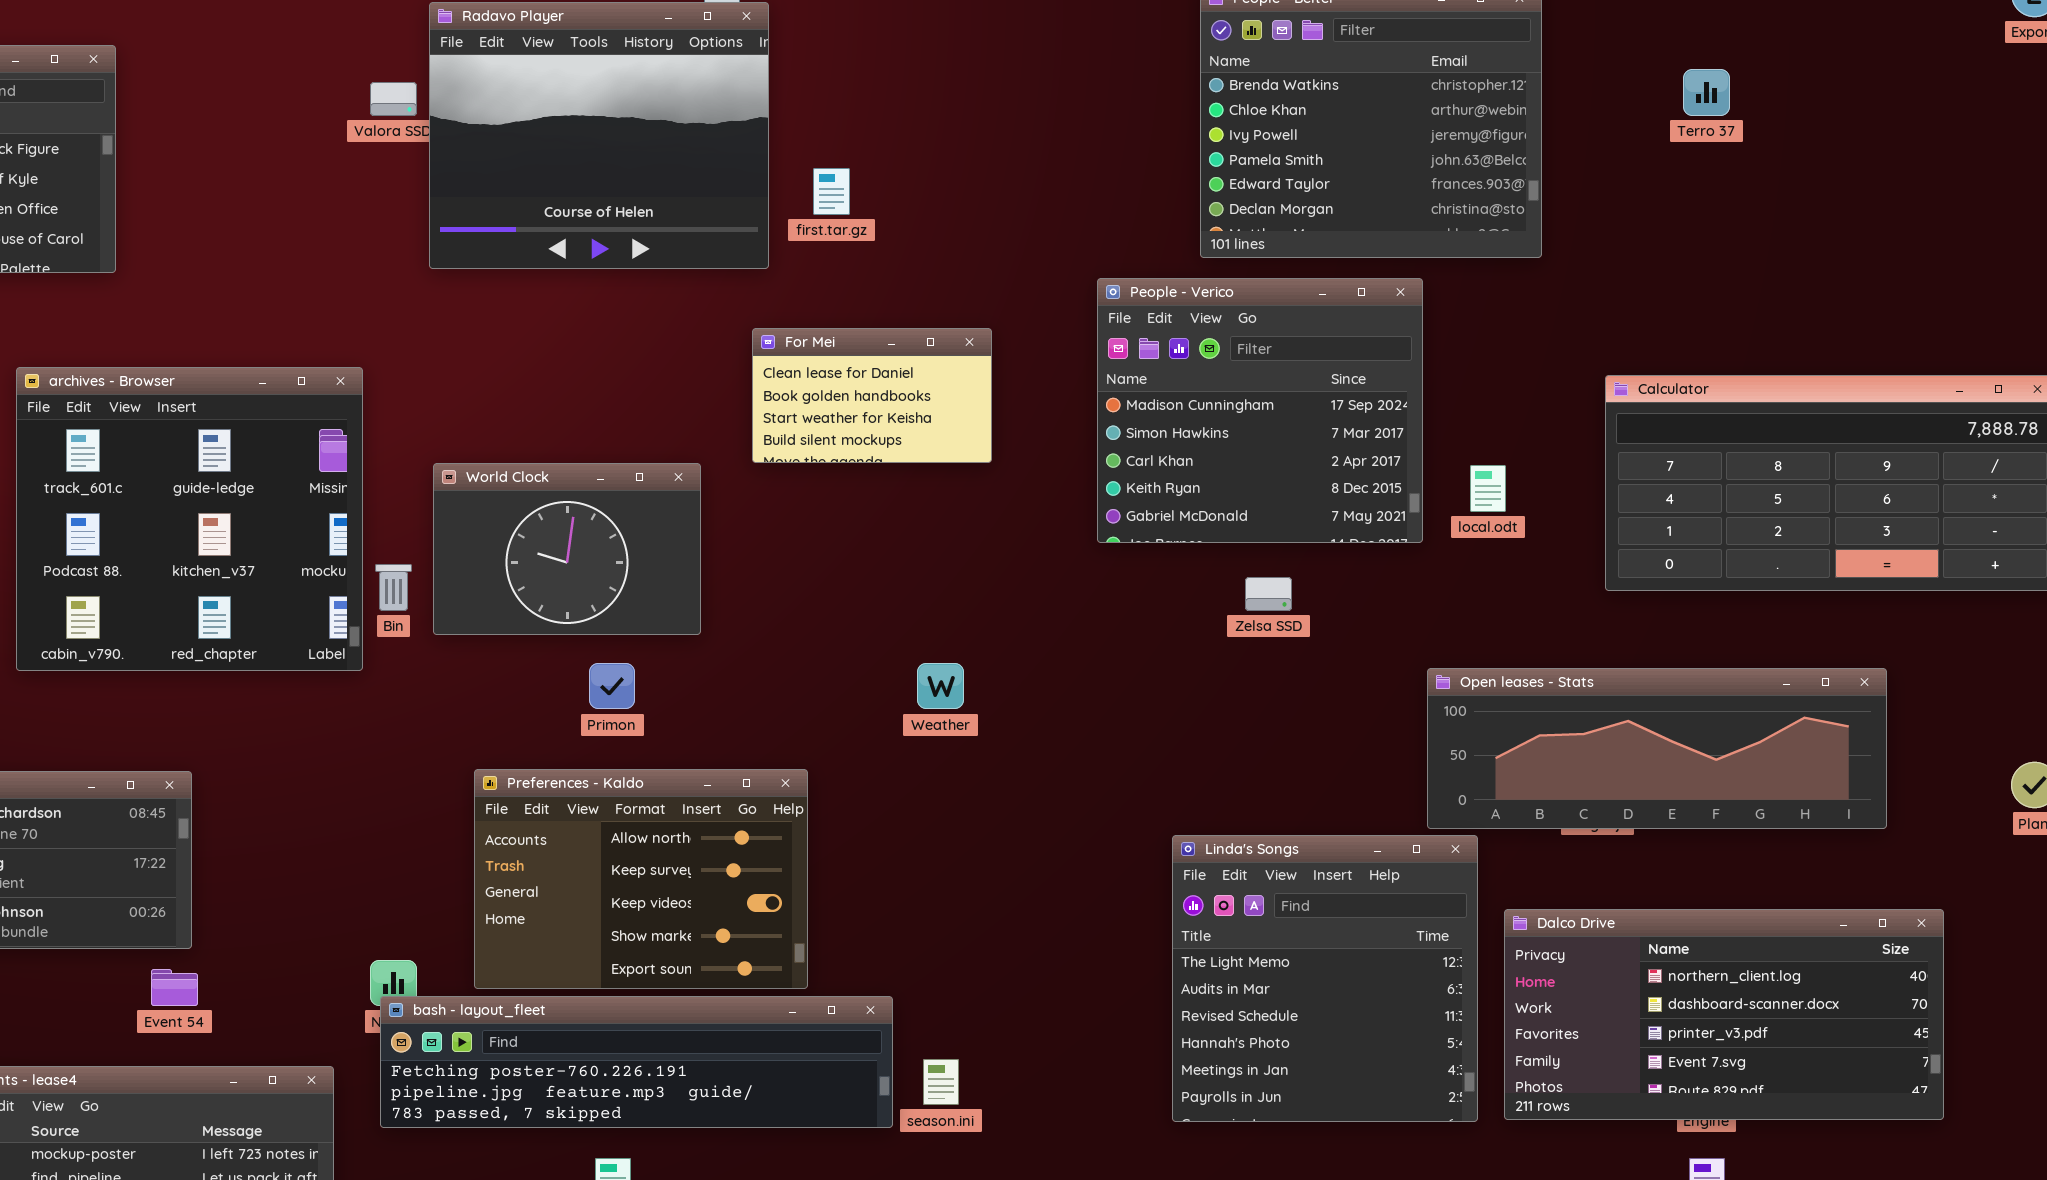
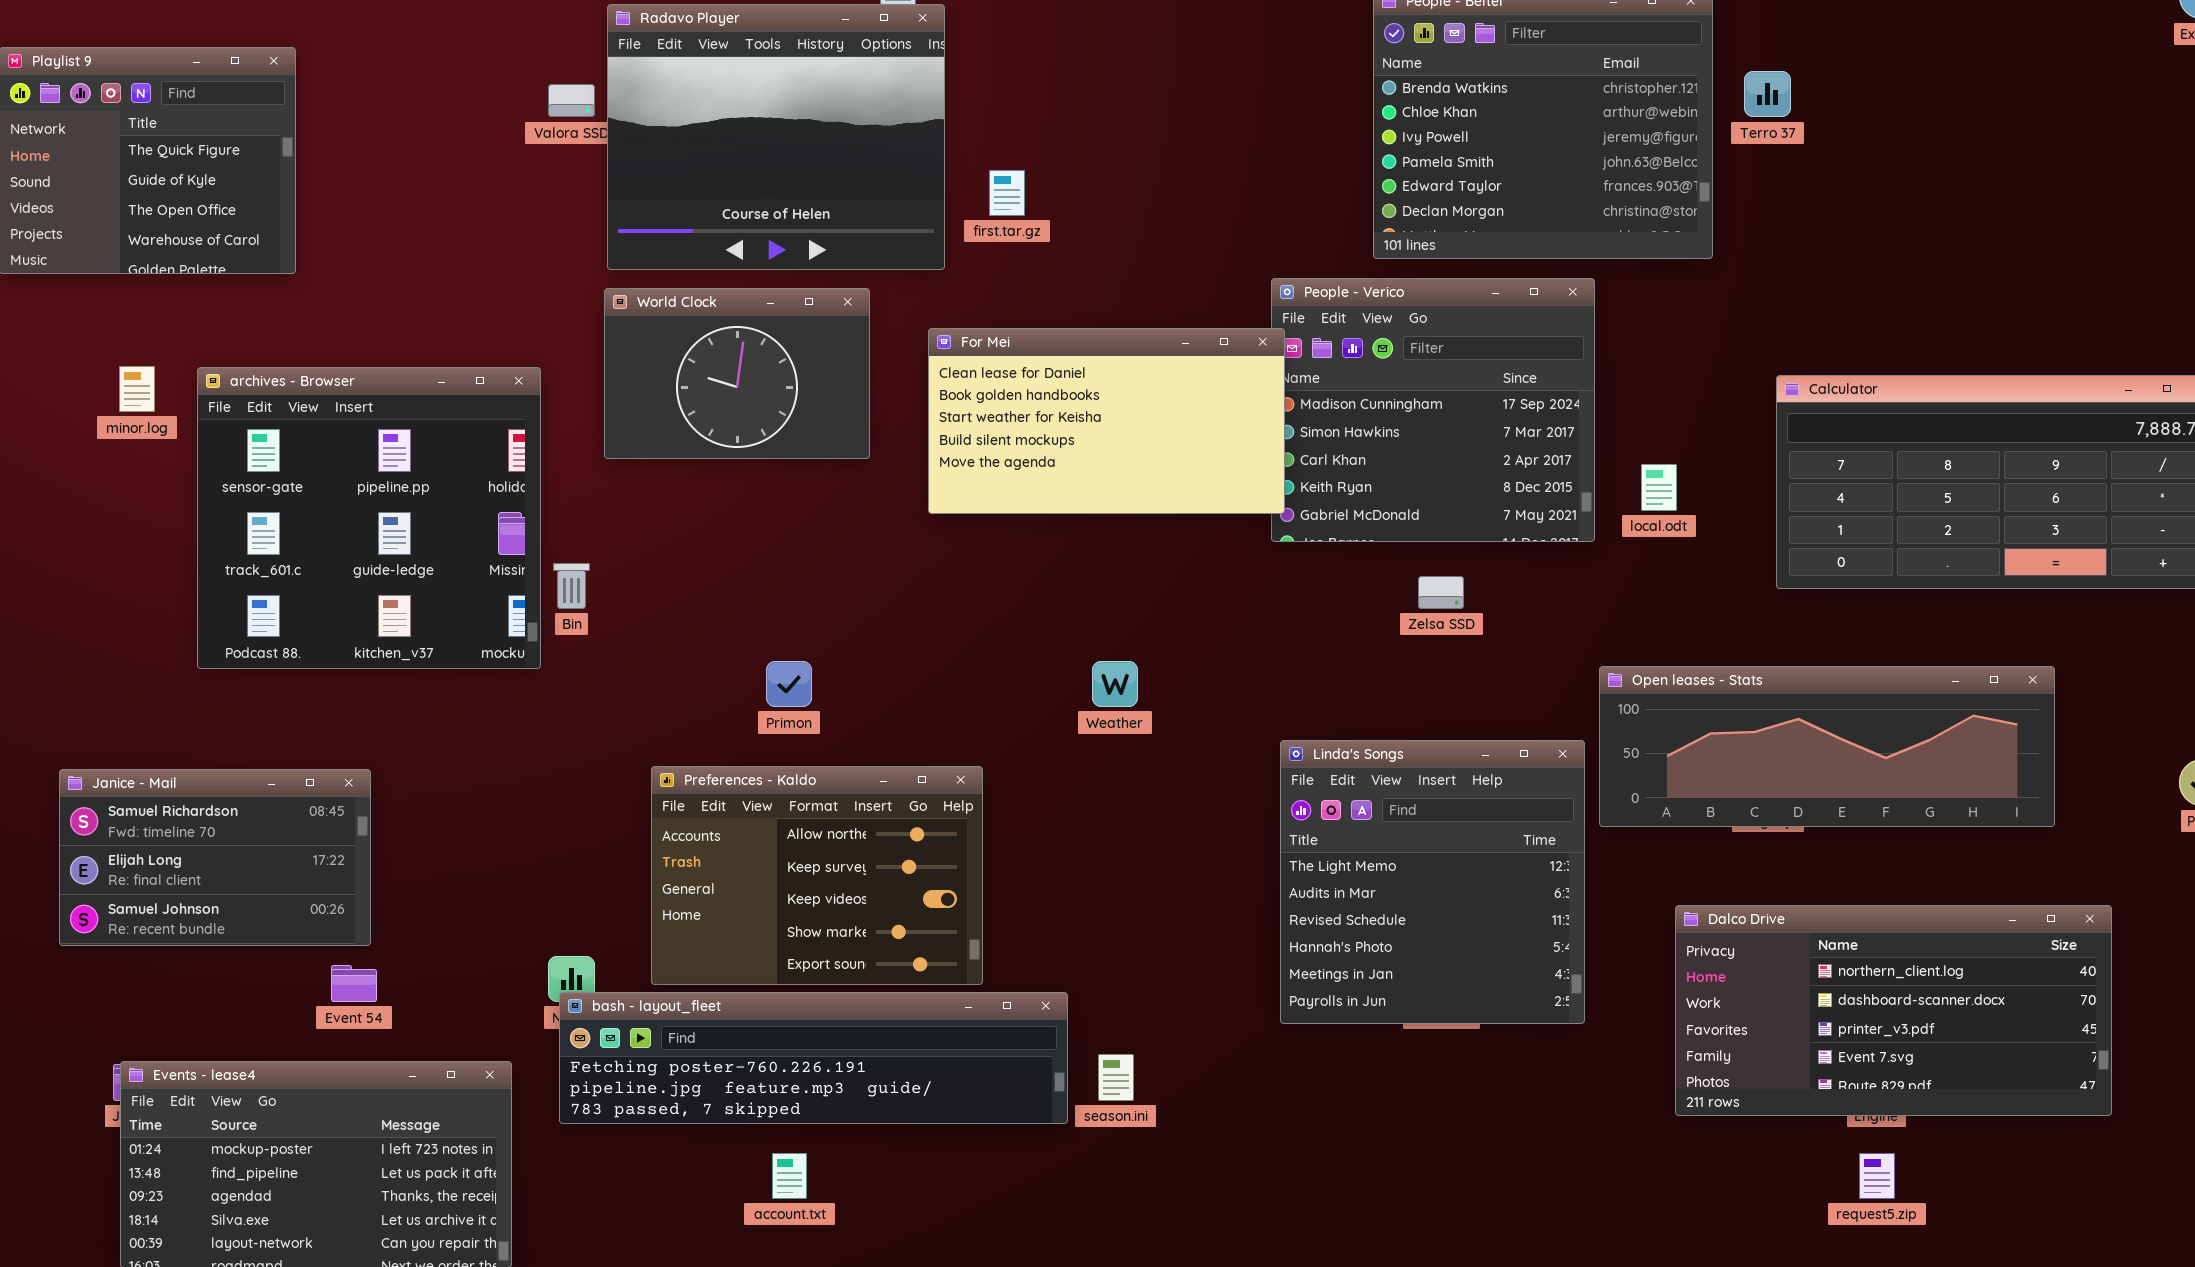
Terro 37: [1683,69,1730,116] -> [1744,71,1791,117], moved
For Mei: [752,328,992,463] -> [928,328,1285,514], resized
archives - Browser: [16,367,363,671] -> [197,367,541,669], scrolled up 1 row
World Clock: [433,463,701,635] -> [604,288,870,459], moved
Linda's Songs: [1172,835,1478,1122] -> [1280,740,1585,1024], moved

